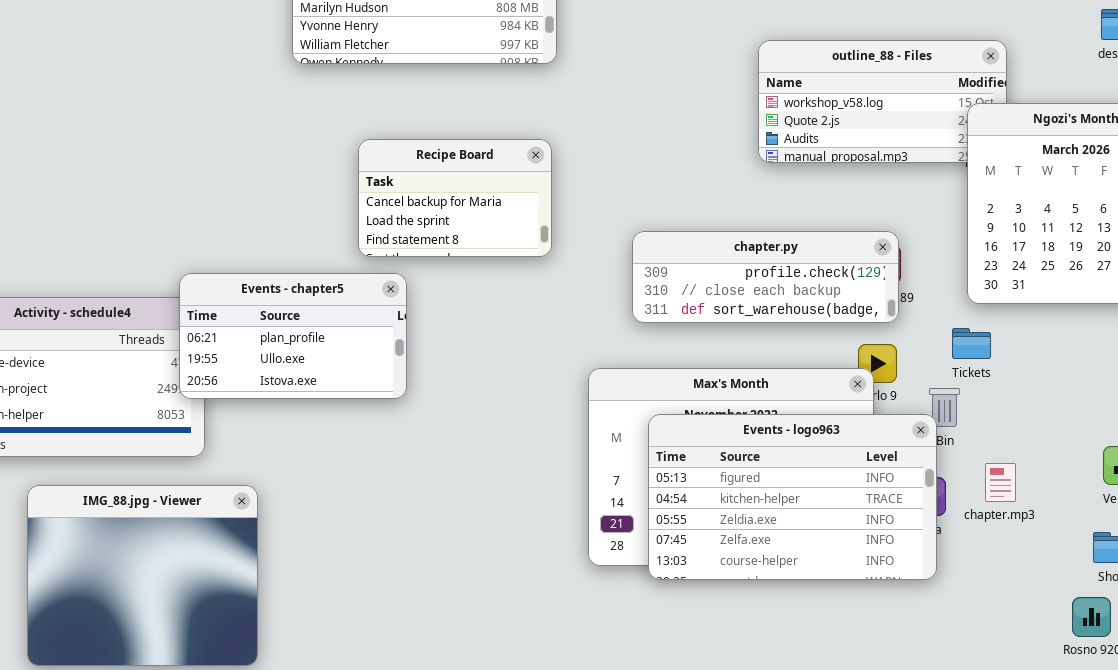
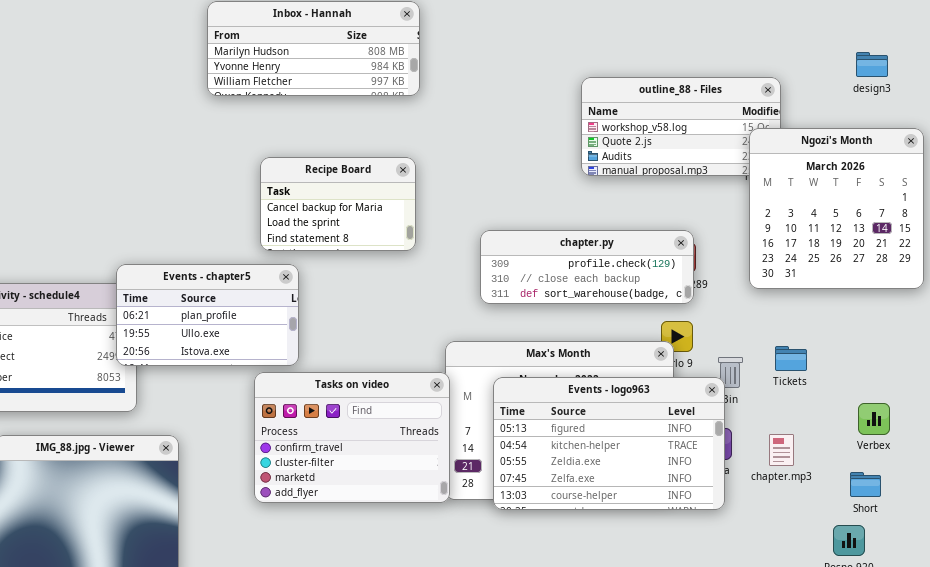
Tickets: [952,328,991,359] -> [775,346,807,371], moved
Tasks on video: none -> [254,372,450,503], opened
chapter.mp3: [985,463,1016,502] -> [769,434,794,466], moved

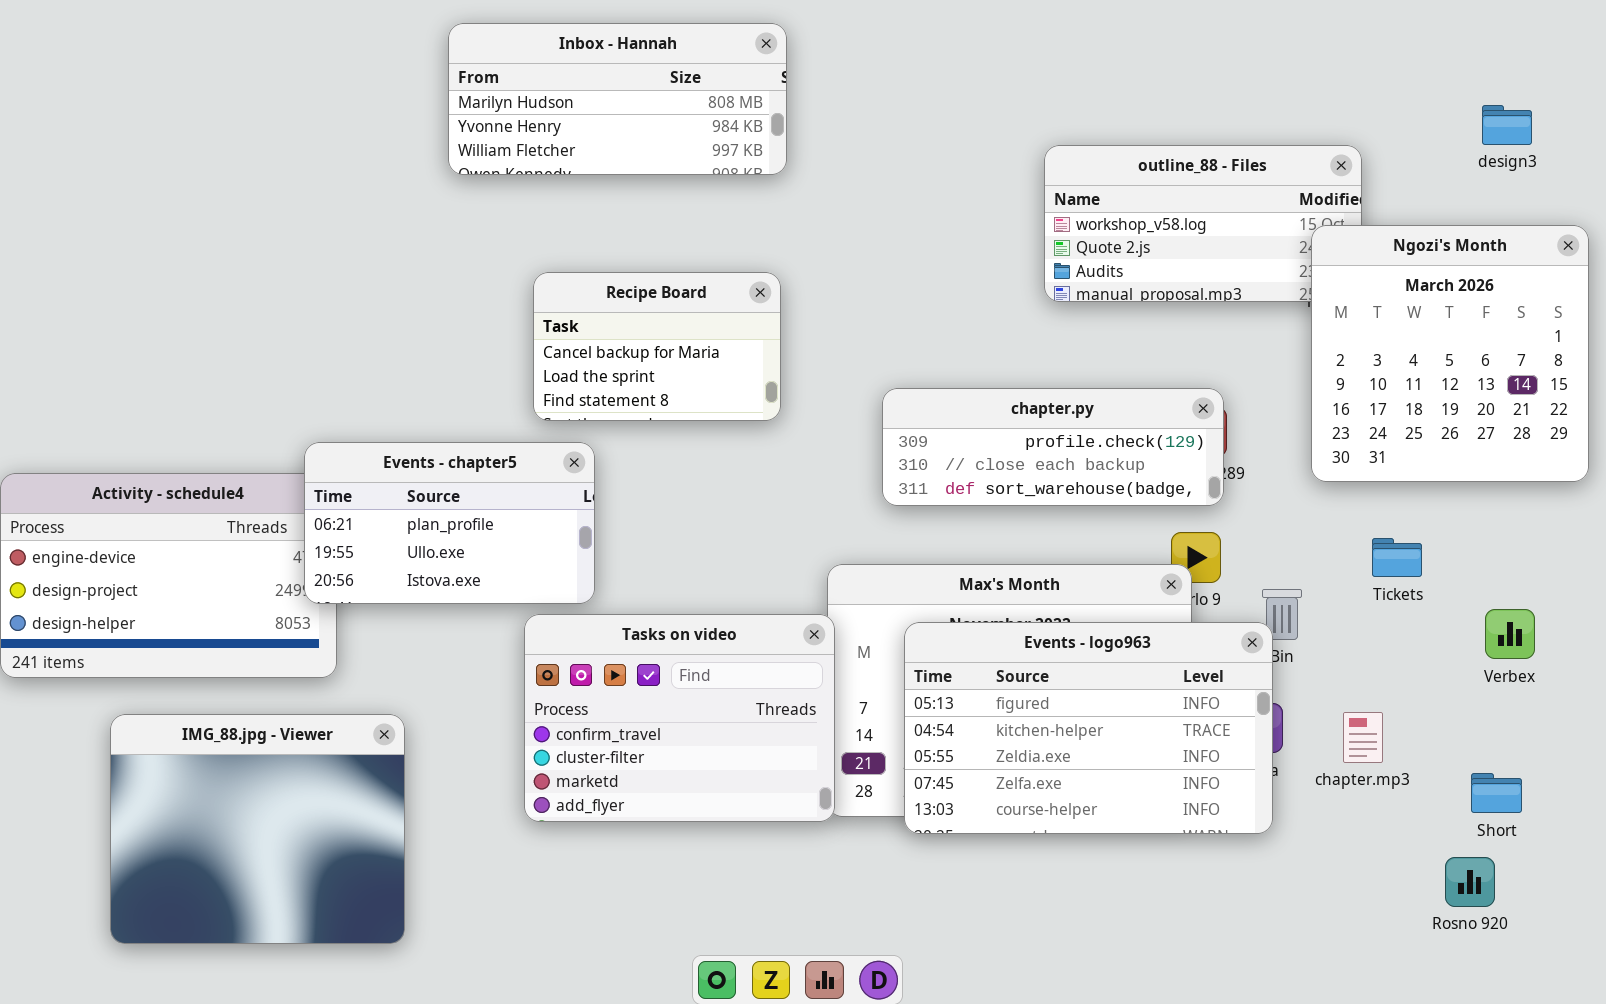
Tickets: [775,346,807,371] -> [1372,538,1422,577], moved
Verbex: [858,403,890,435] -> [1485,609,1535,659], moved

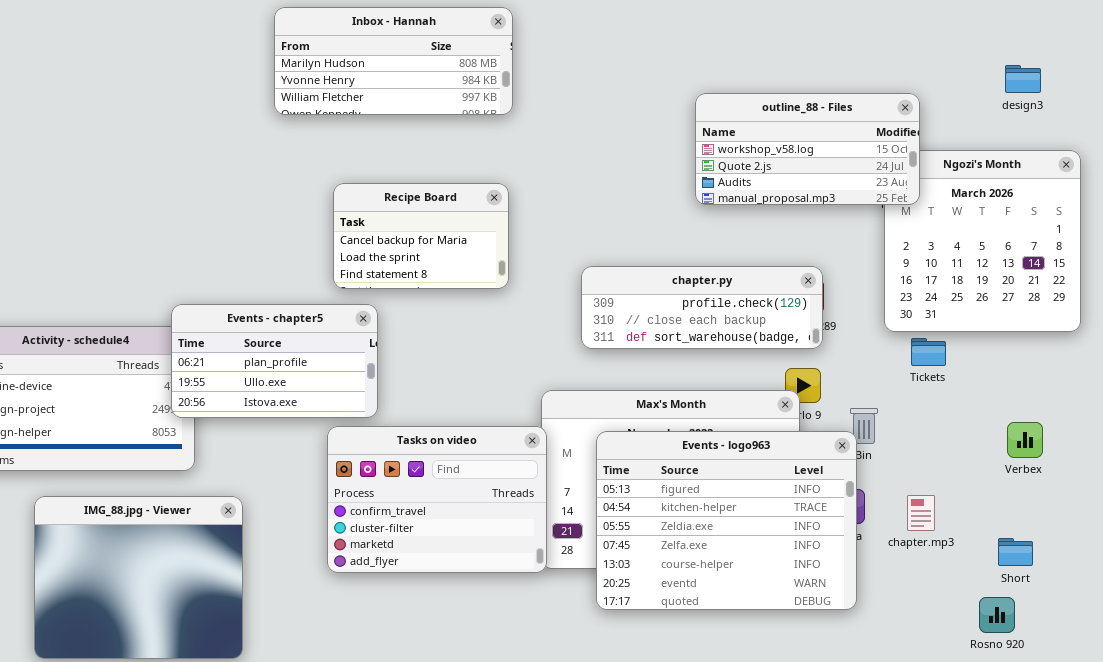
outline_88 - Files: [1044,145,1362,302] -> [695,93,920,205], raised
Tickets: [1372,538,1422,577] -> [911,338,946,366], moved
Events - logo963: [904,622,1273,834] -> [596,431,857,610], resized

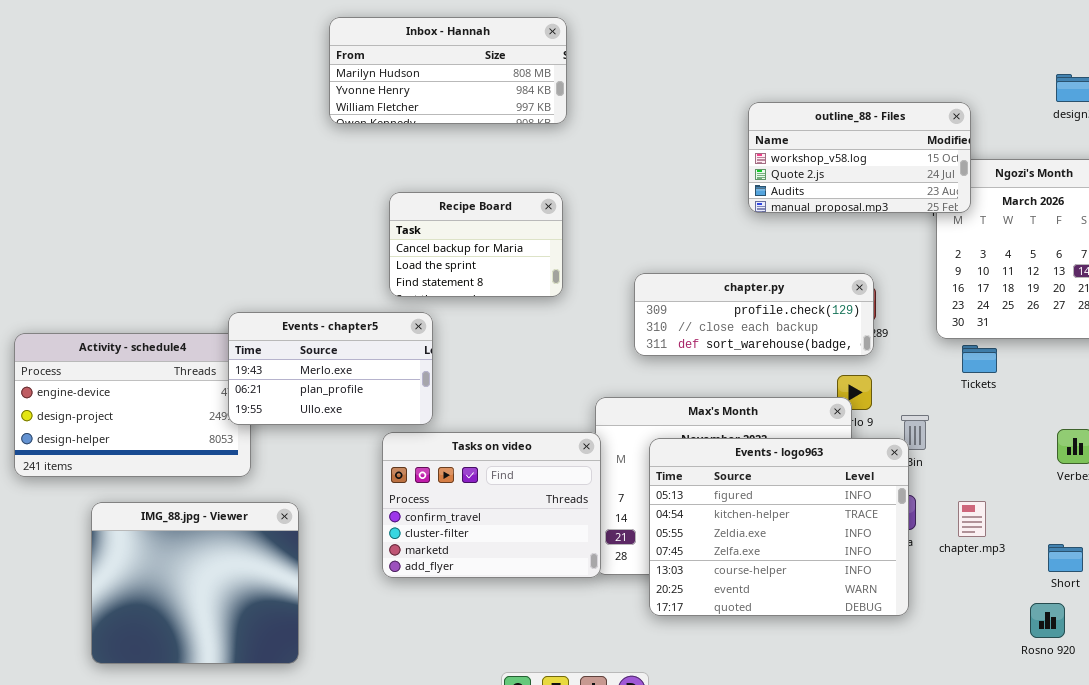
Events - chapter5: [171,304,378,418] -> [228,312,433,425], scrolled up 1 row

